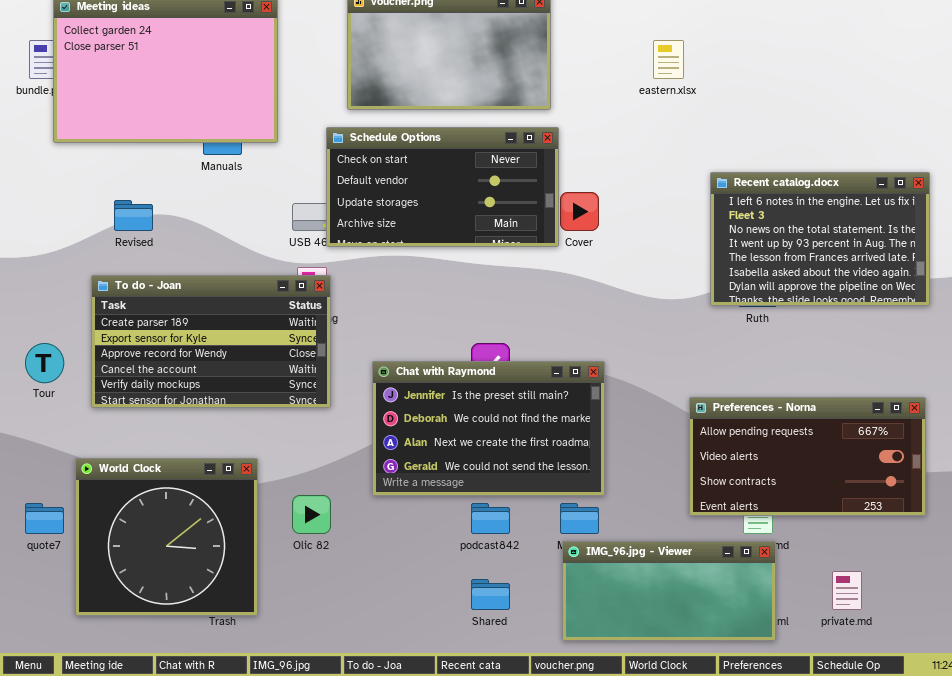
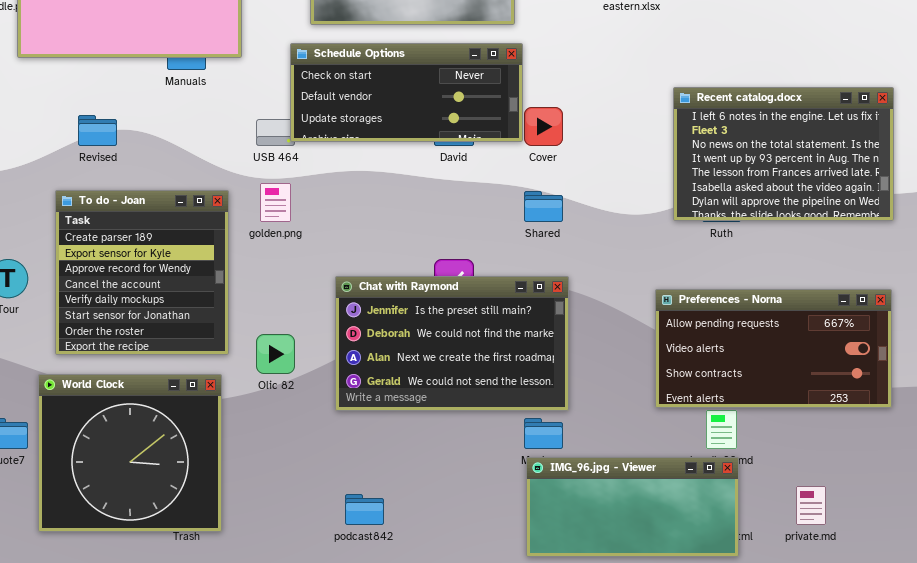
Schedule Options: [326,127,559,247] -> [290,43,523,142], resized
To do - Joan: [91,275,331,408] -> [55,190,229,355], resized
Preferences - Norna: [689,397,926,516] -> [655,289,892,408], moved
Olic 82: [292,495,331,534] -> [256,334,295,374], moved
podcast842: [471,503,510,534] -> [345,494,384,525], moved
Shared: [471,579,510,610] -> [524,191,563,222], moved

